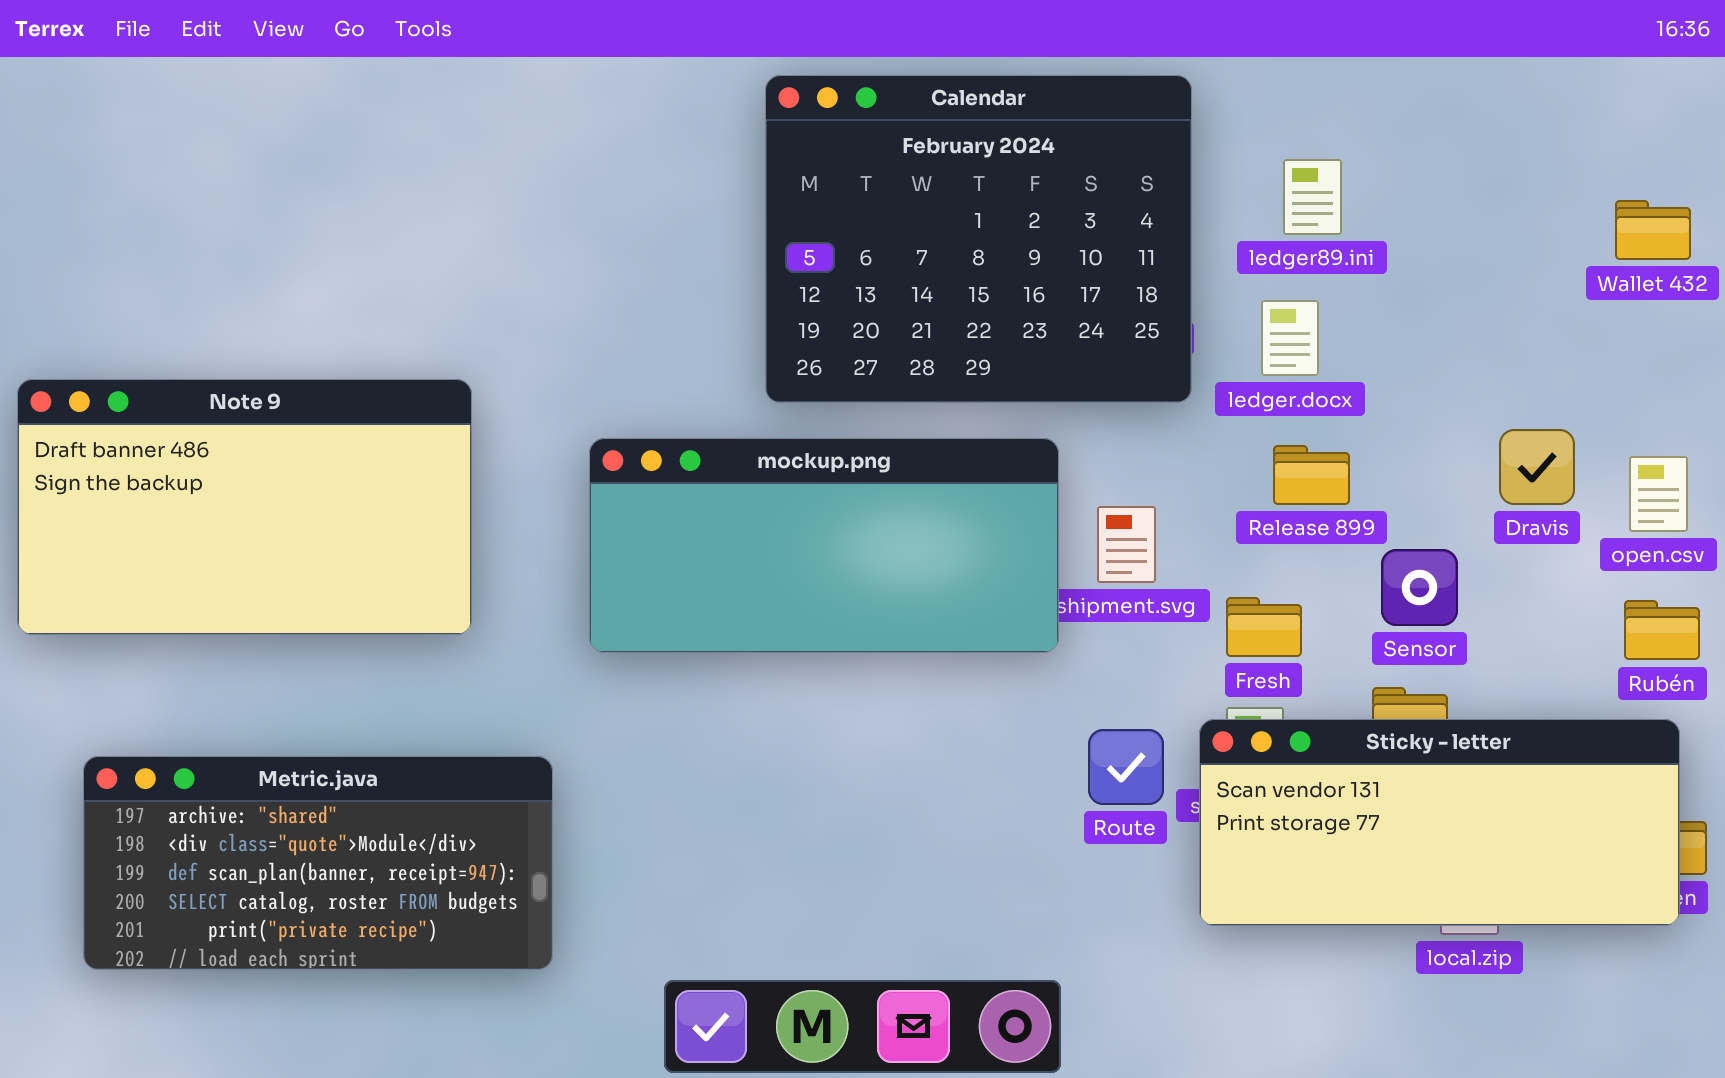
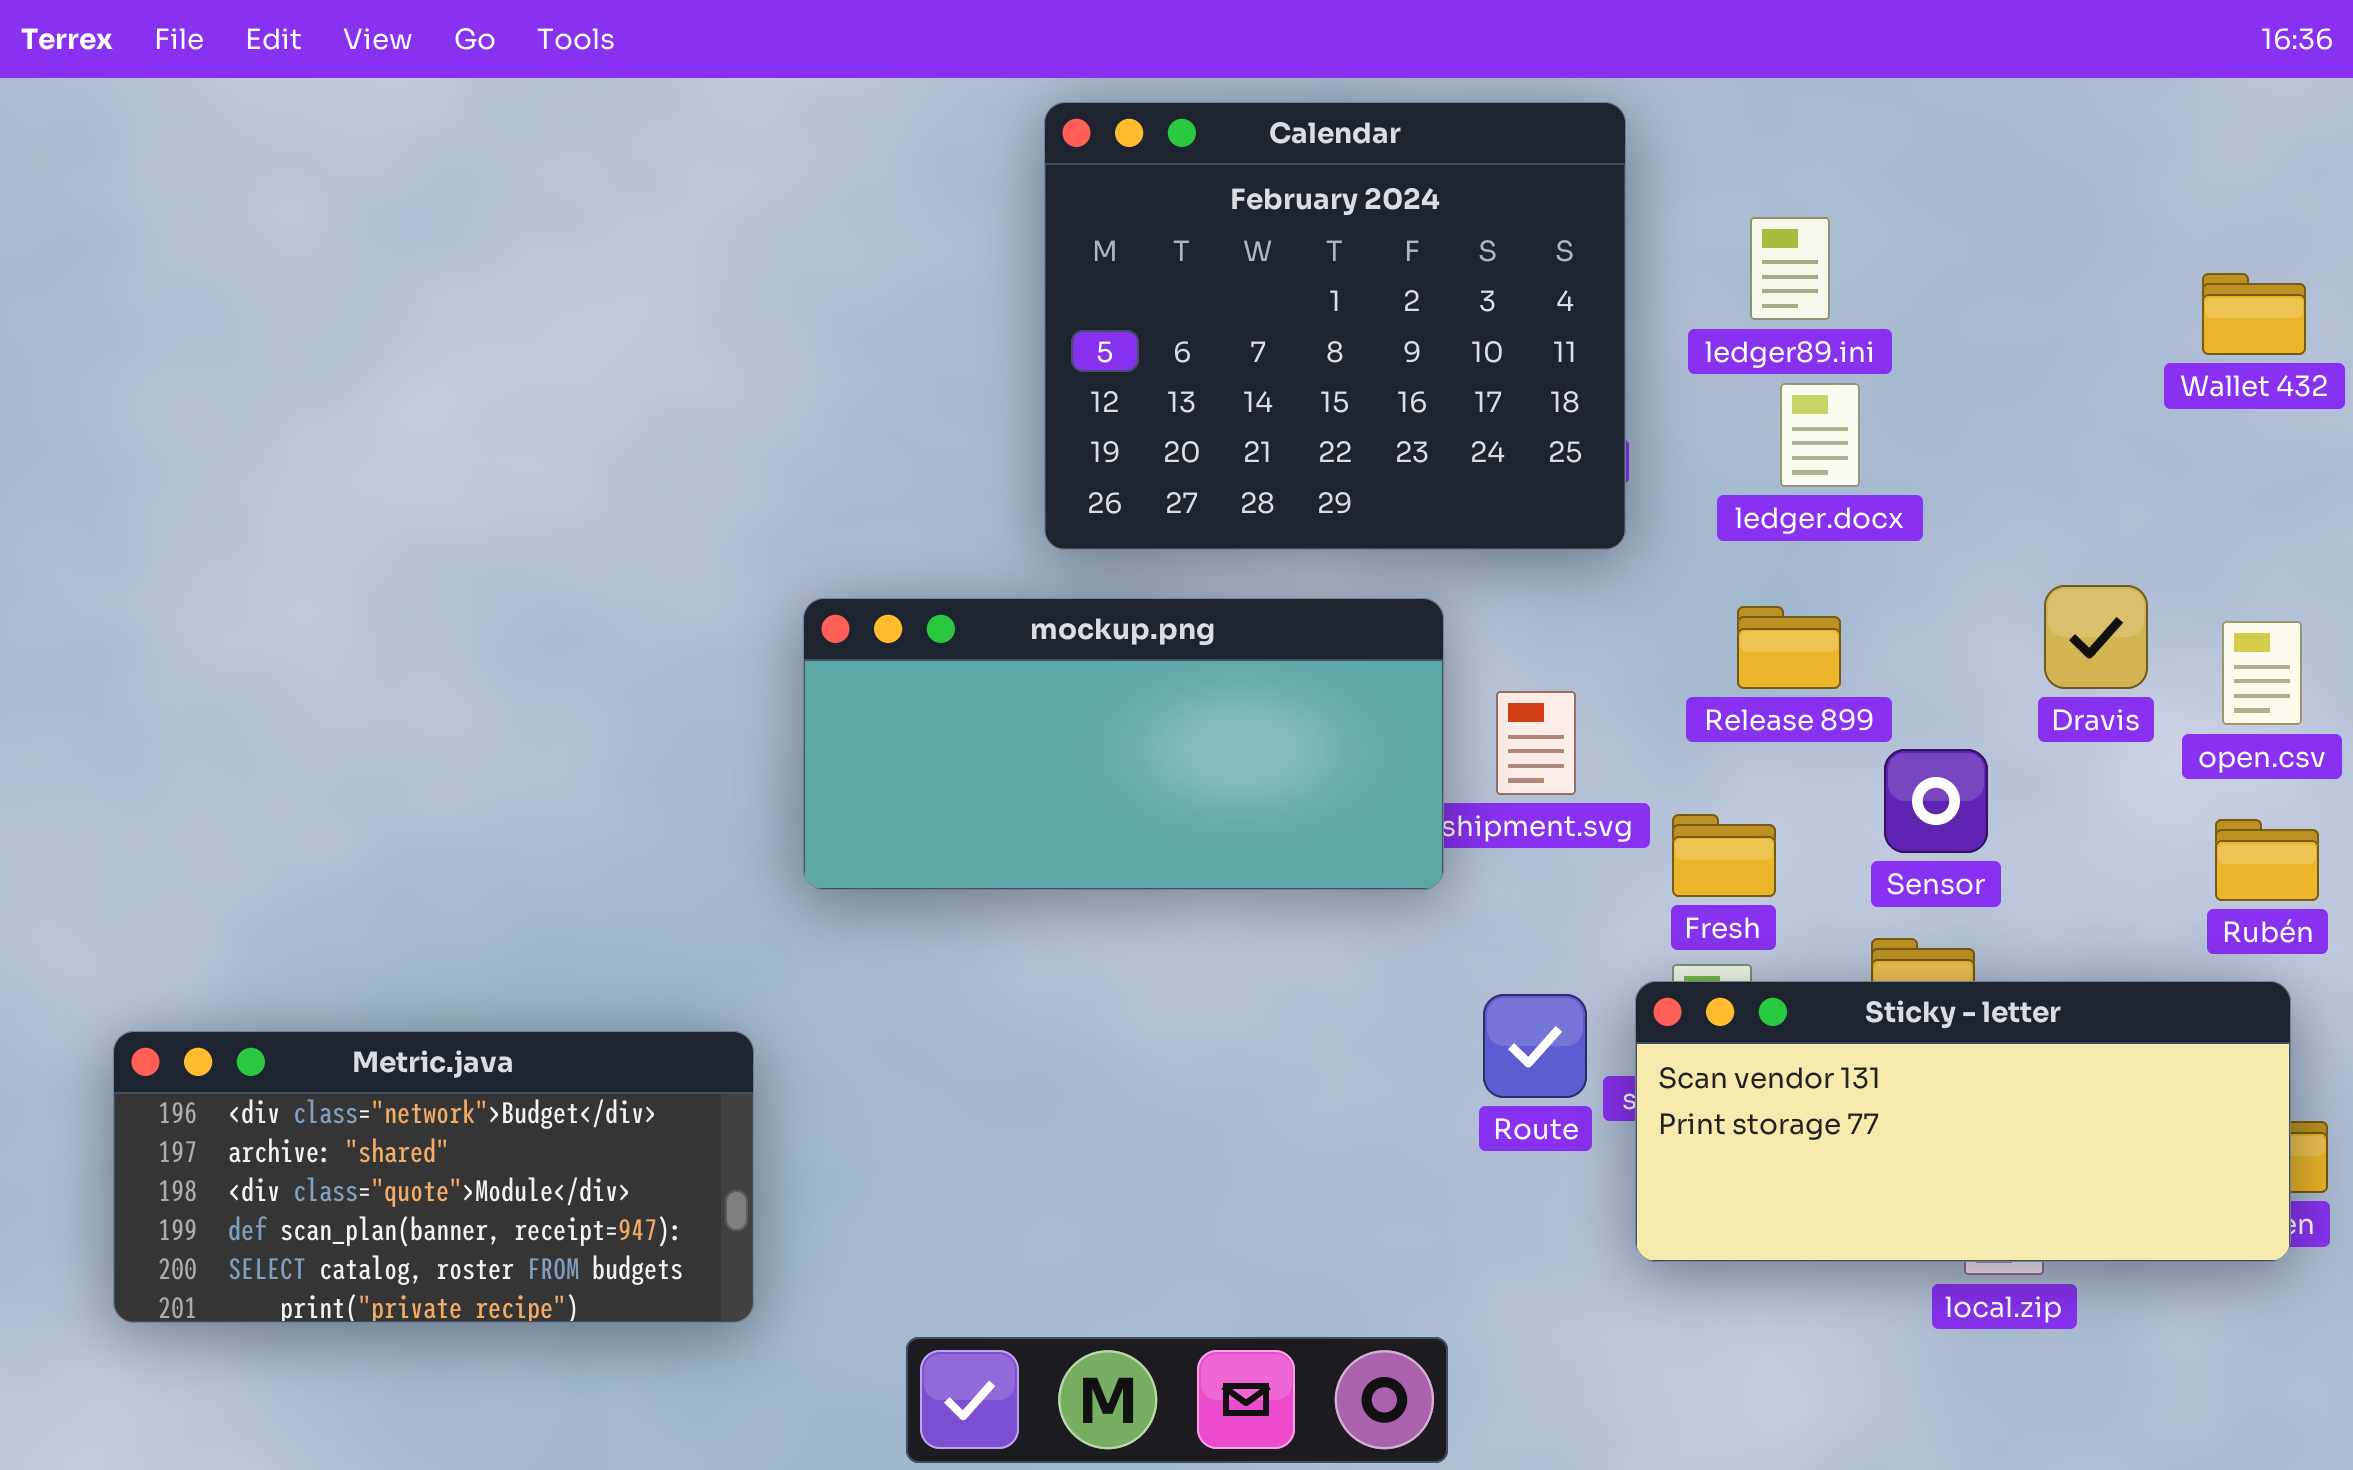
ledger.docx: [1261,300,1319,376] -> [1780,383,1860,487], moved
Note 9: [17,379,472,635] -> none, closed
Metric.java: [83,756,553,970] -> [113,1031,754,1323], scrolled up 1 row

